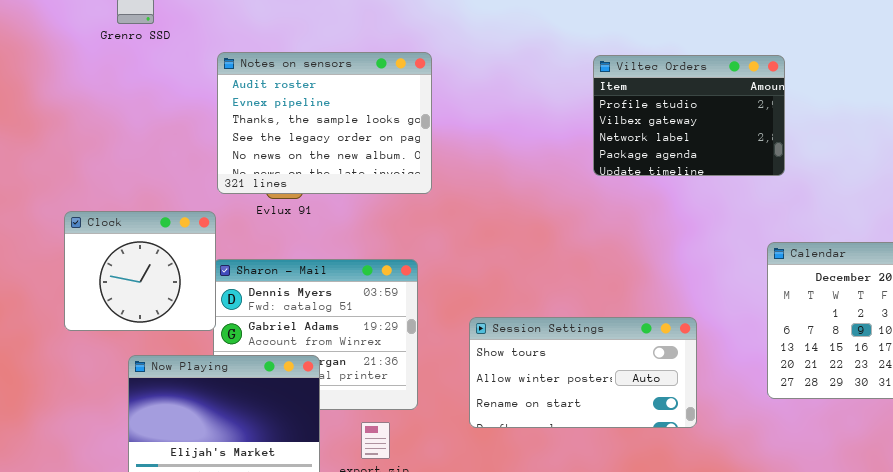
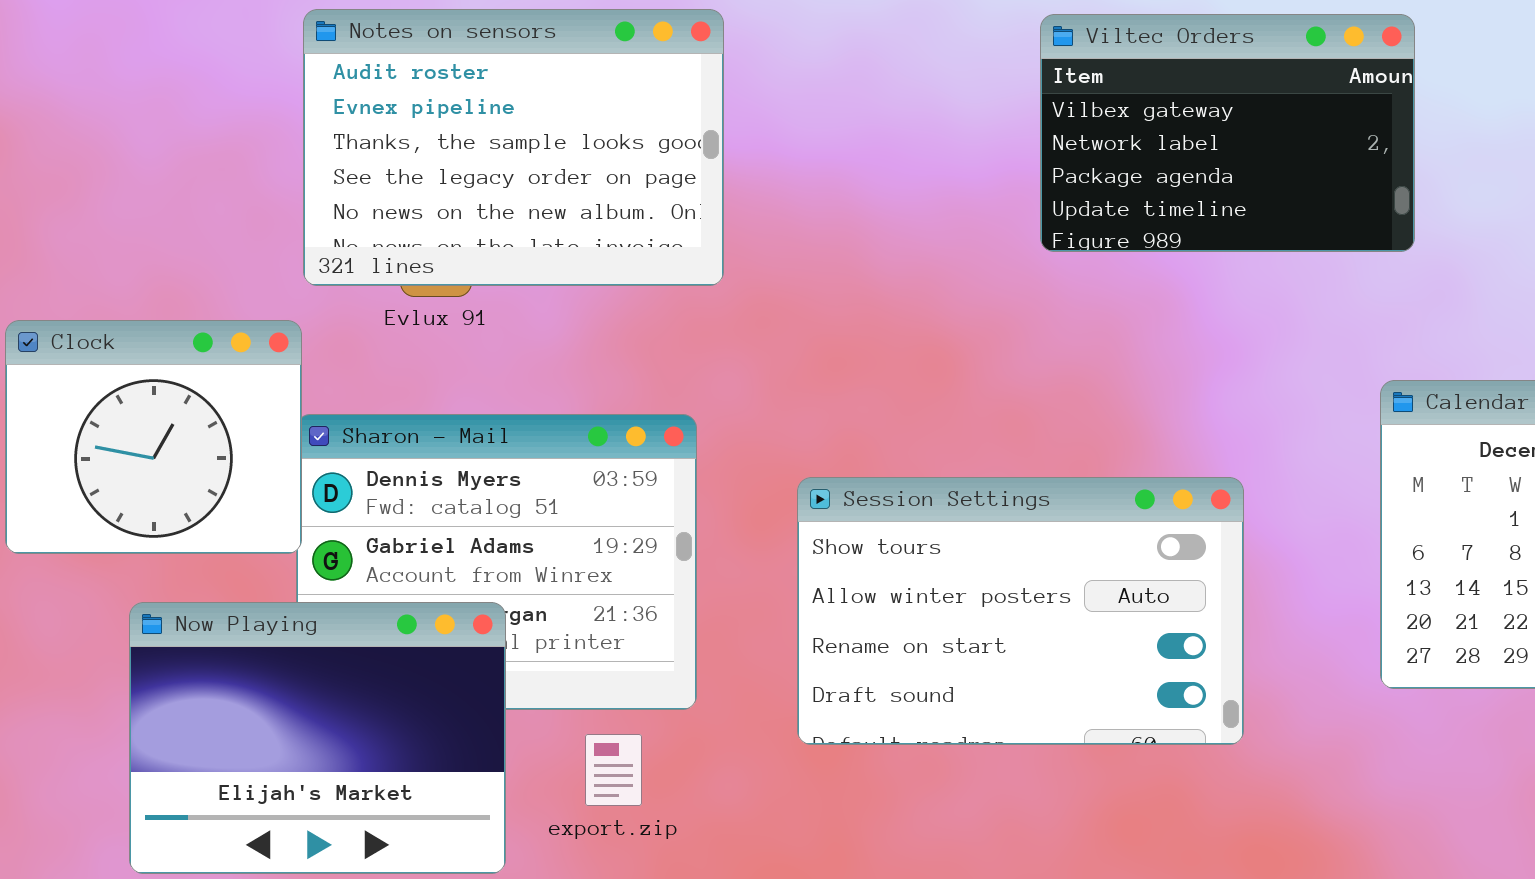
Viltec Orders: [593,55,785,176] -> [1040,14,1415,252], scrolled down 1 row
Session Settings: [469,317,697,428] -> [797,477,1244,745], resized

